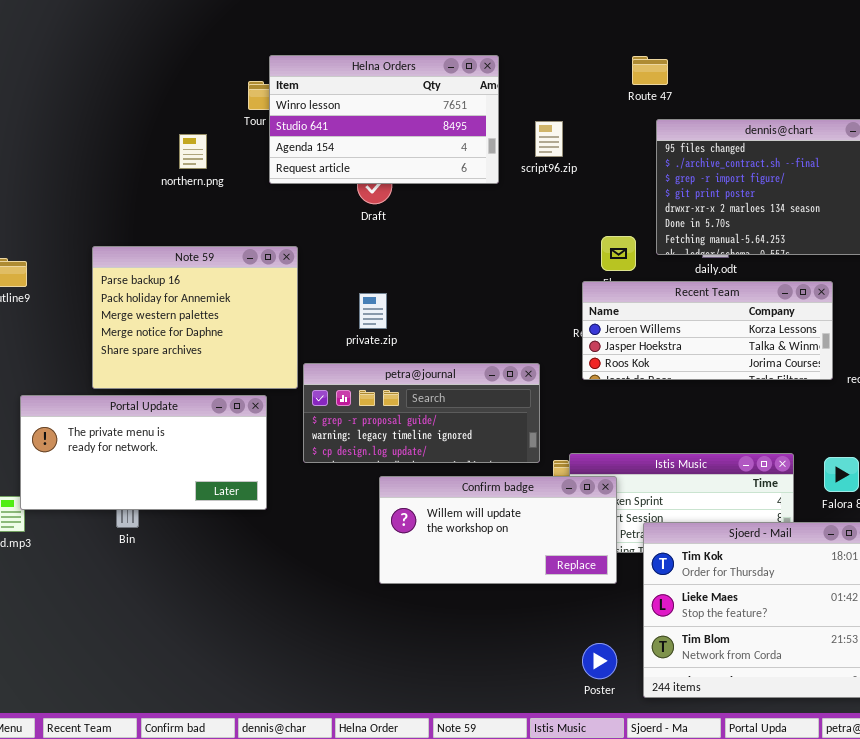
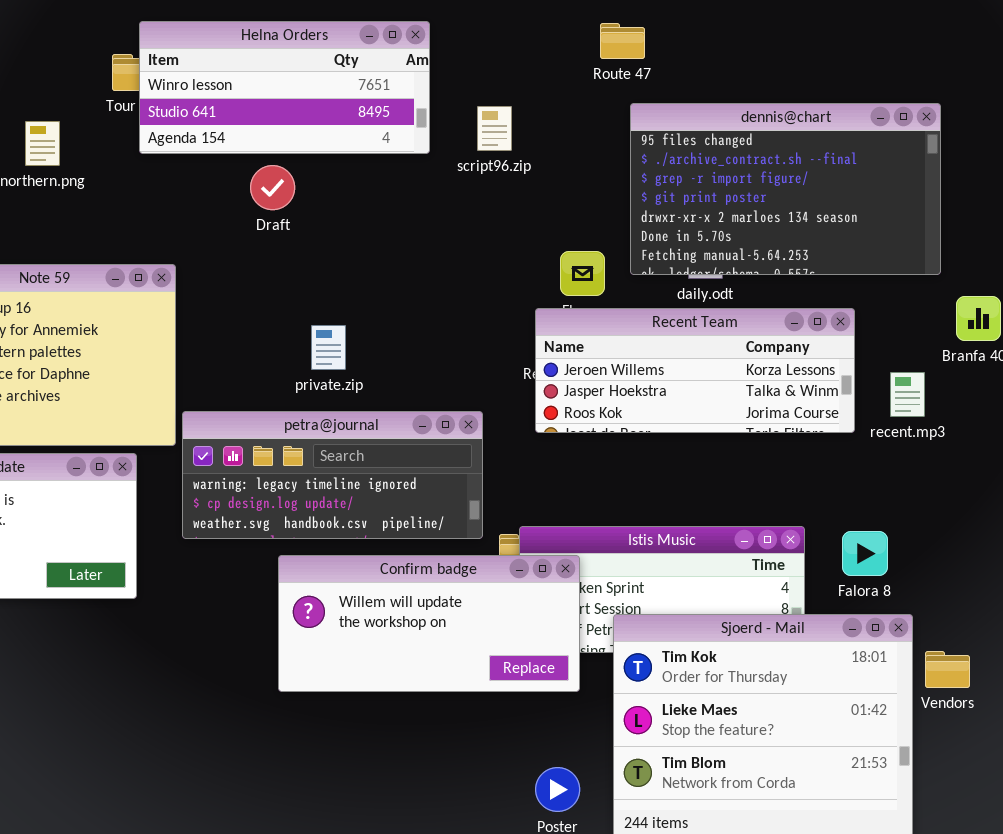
Helna Orders: [269,55,499,184] -> [139,21,430,154], resized
private.zip: [359,293,387,329] -> [311,325,346,370], moved
petra@journal: [303,363,540,463] -> [182,411,483,539], scrolled down 1 row

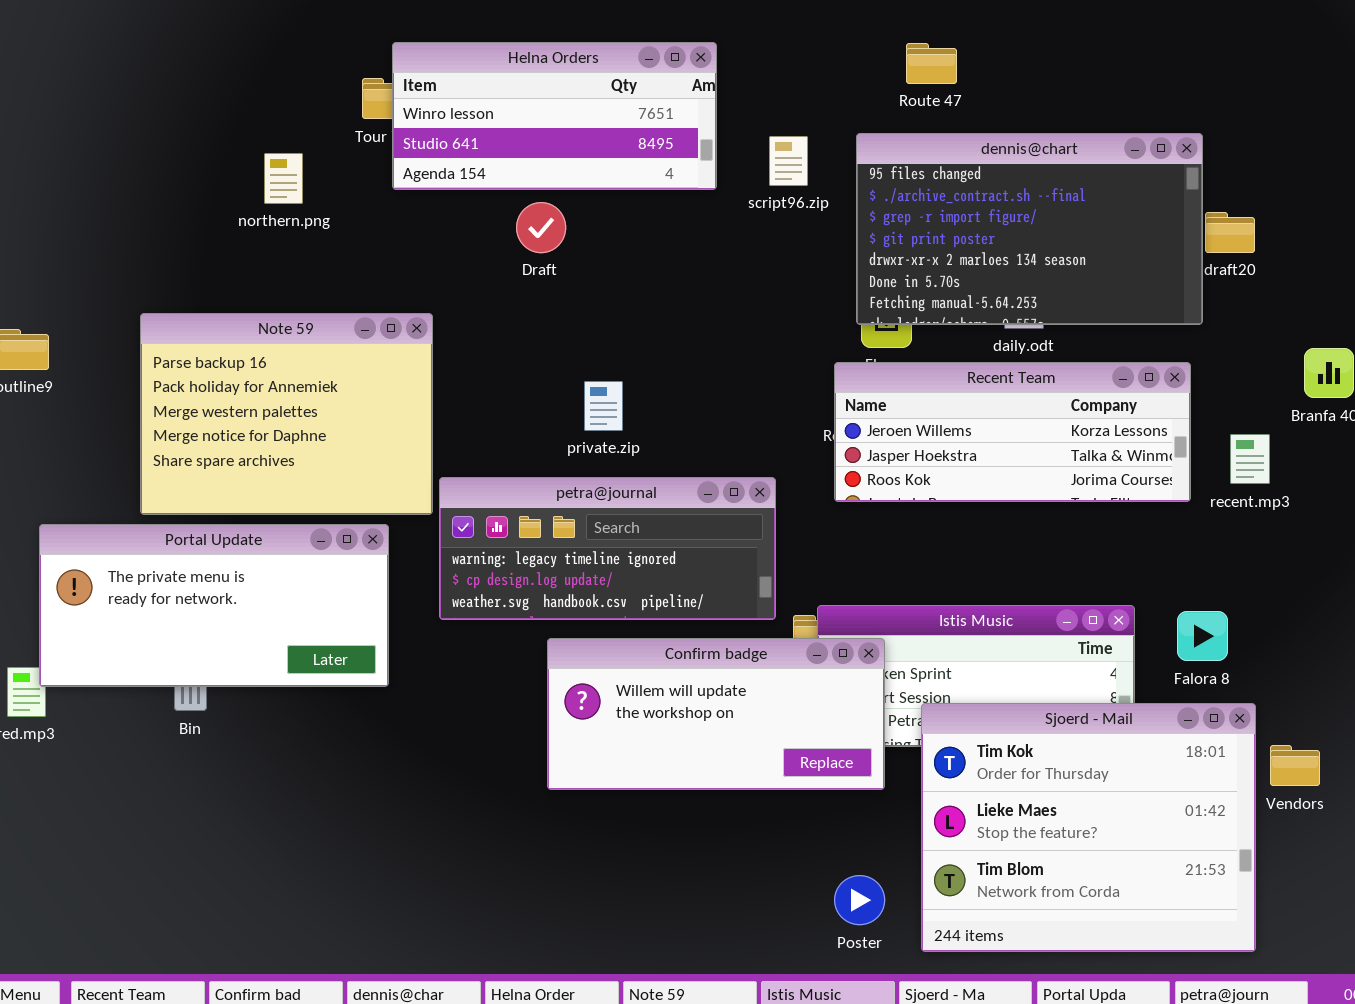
dennis@chart: [630,103,941,275] -> [856,133,1203,325], moved

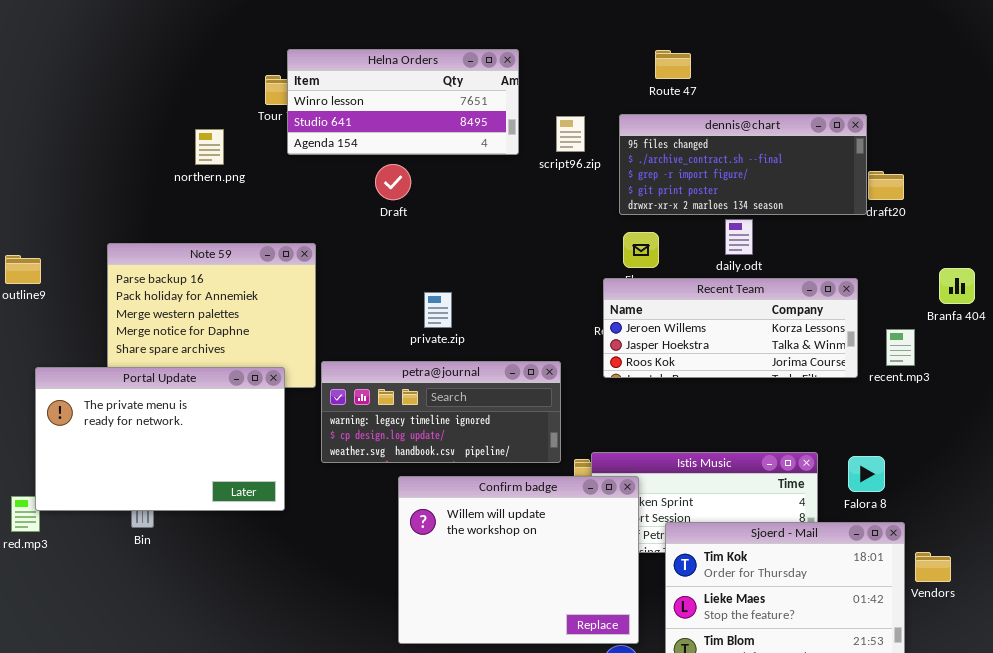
dennis@chart: [856,133,1203,325] -> [619,114,867,215], resized
Portal Update: [39,524,389,687] -> [35,367,285,511], resized
Confirm badge: [547,638,885,790] -> [398,476,639,644], resized

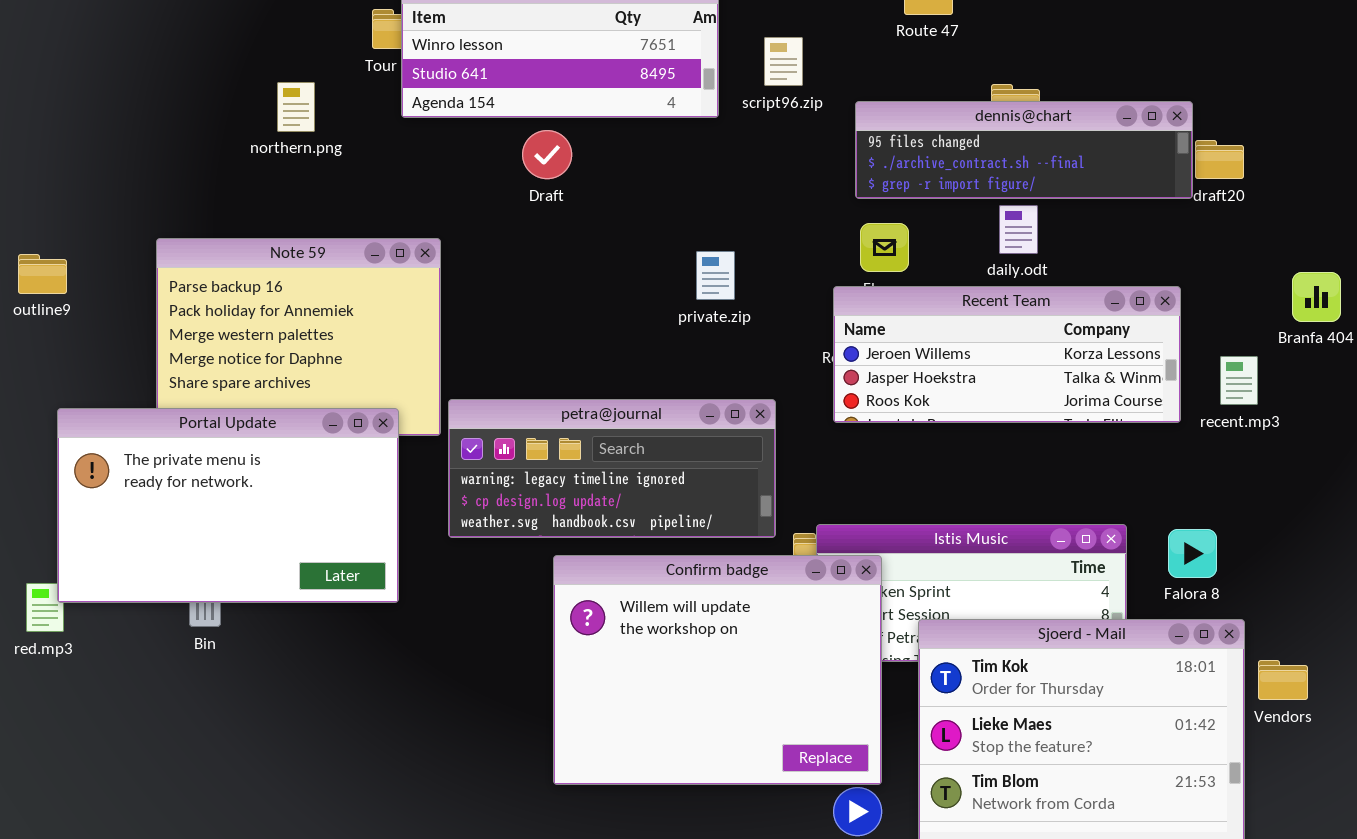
dennis@chart: [619,114,867,215] -> [855,101,1193,199], resized
script96.zip: [556,116,585,152] -> [764,37,803,86], moved
private.zip: [424,292,452,328] -> [696,251,735,300], moved

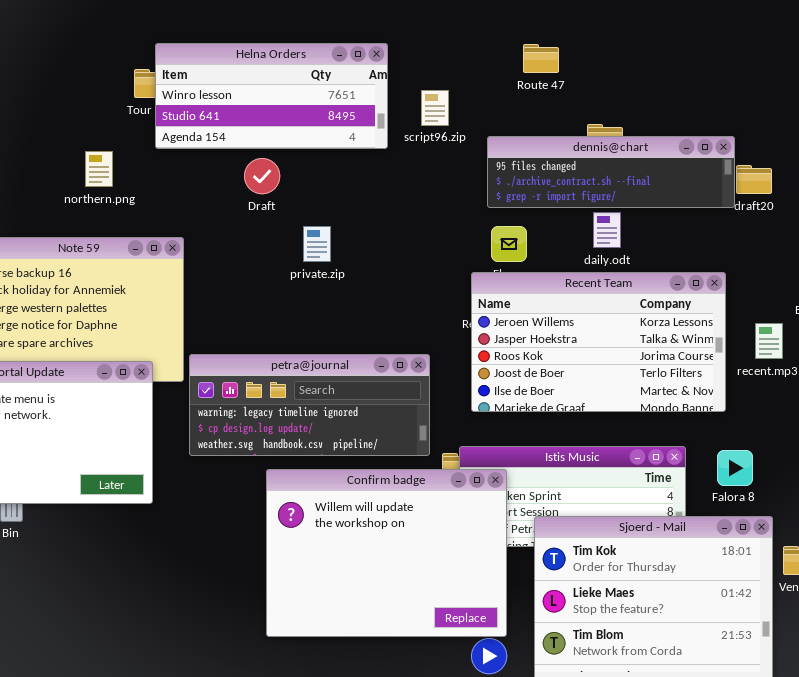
northern.png: [277,82,315,132] -> [85,151,113,187], moved
private.zip: [696,251,735,300] -> [303,226,331,262], moved
Recent Team: [833,286,1181,423] -> [471,272,726,412], resized

